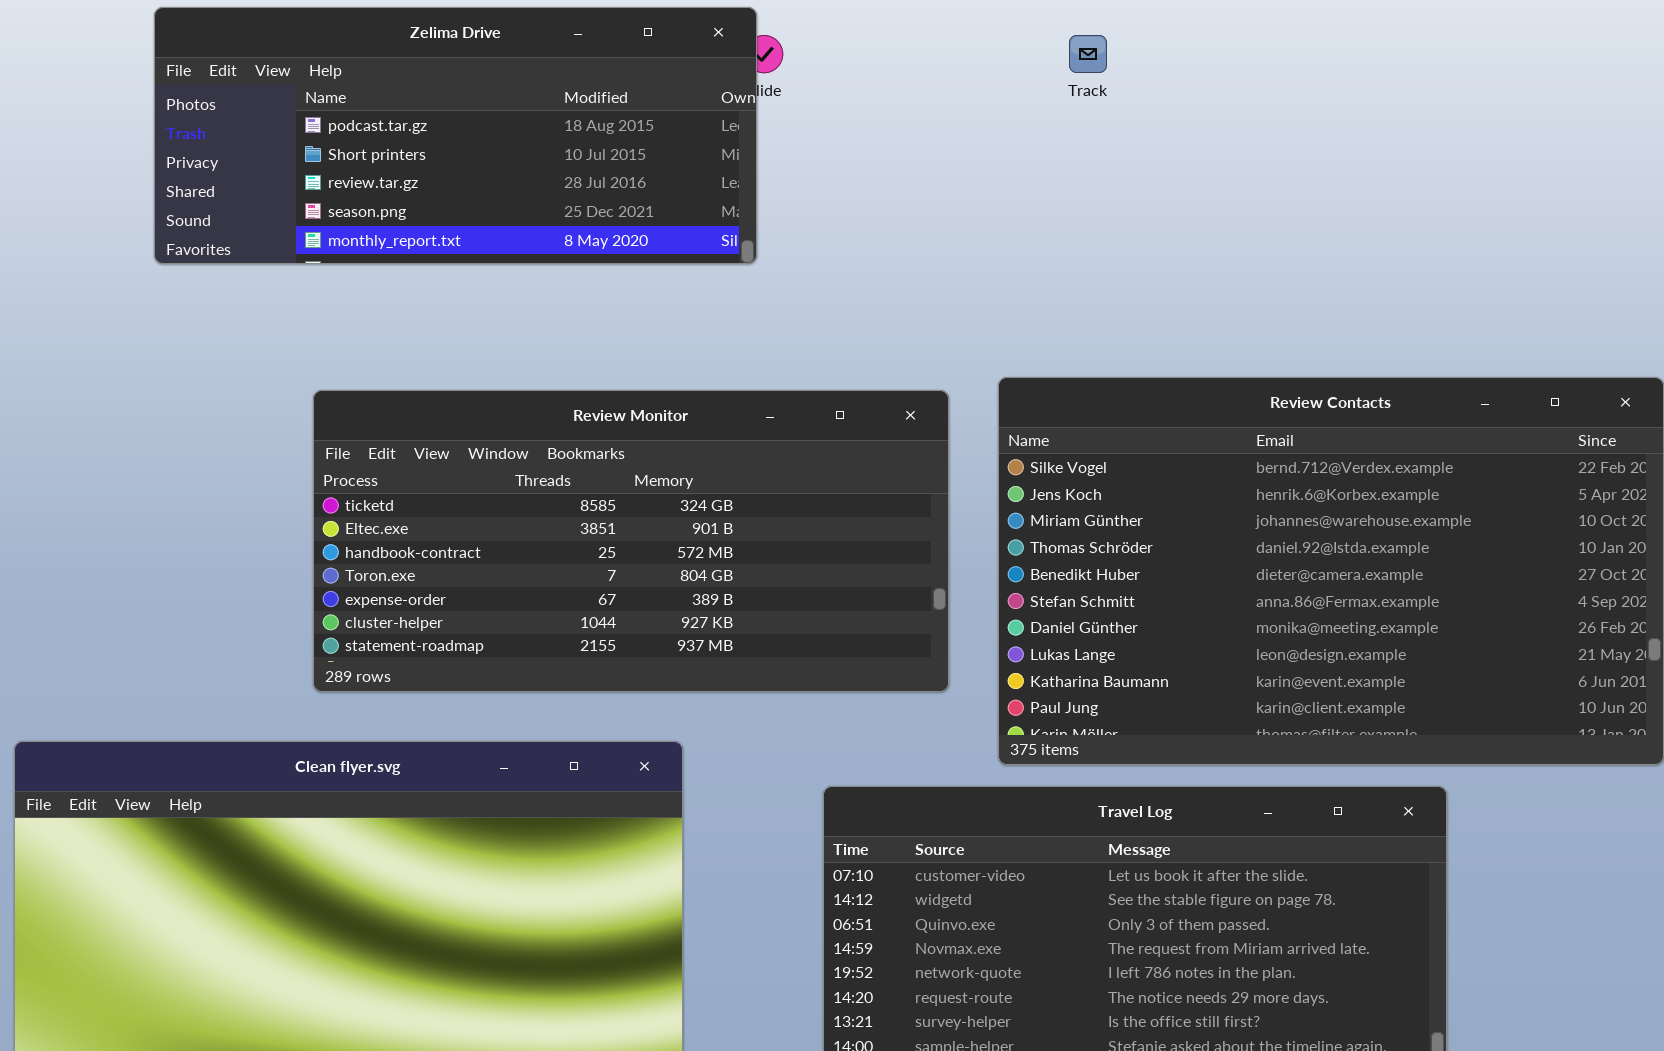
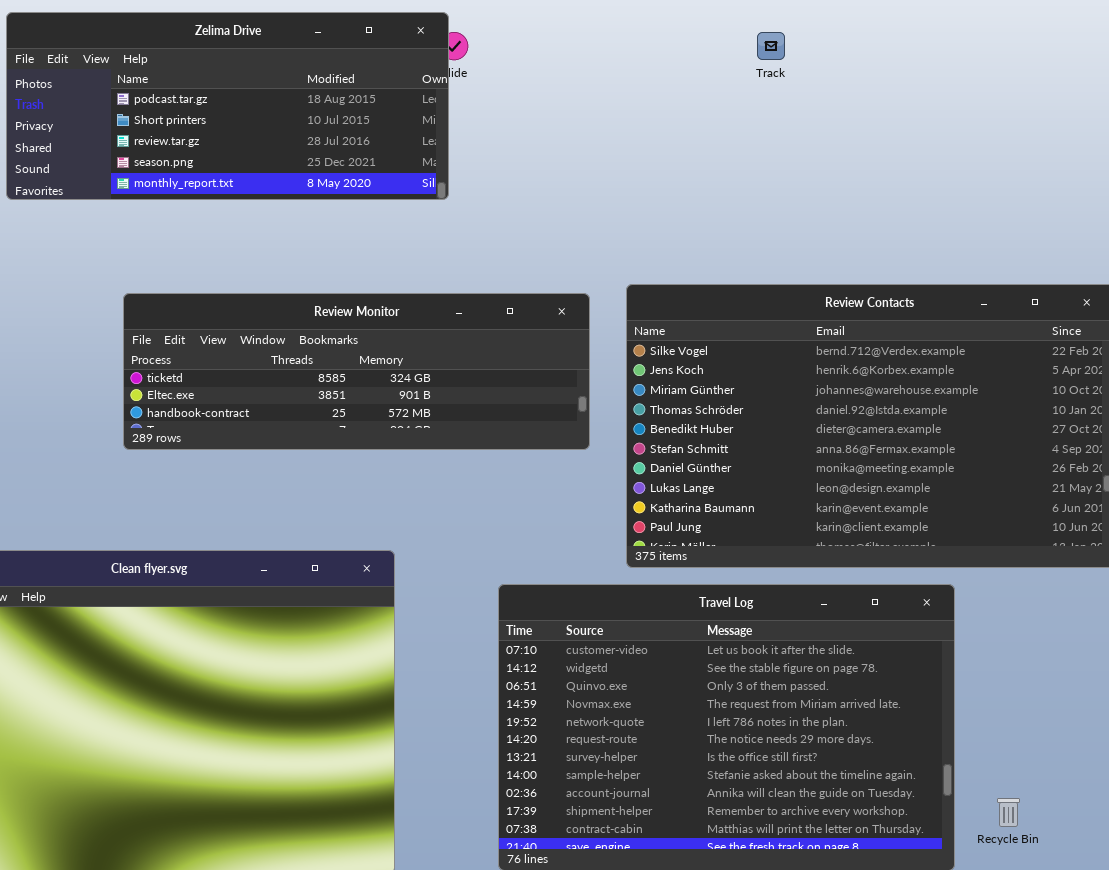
Track: [1069,35,1107,73] -> [757,32,785,60], moved
Review Monitor: [313,390,949,692] -> [123,293,590,450], resized

